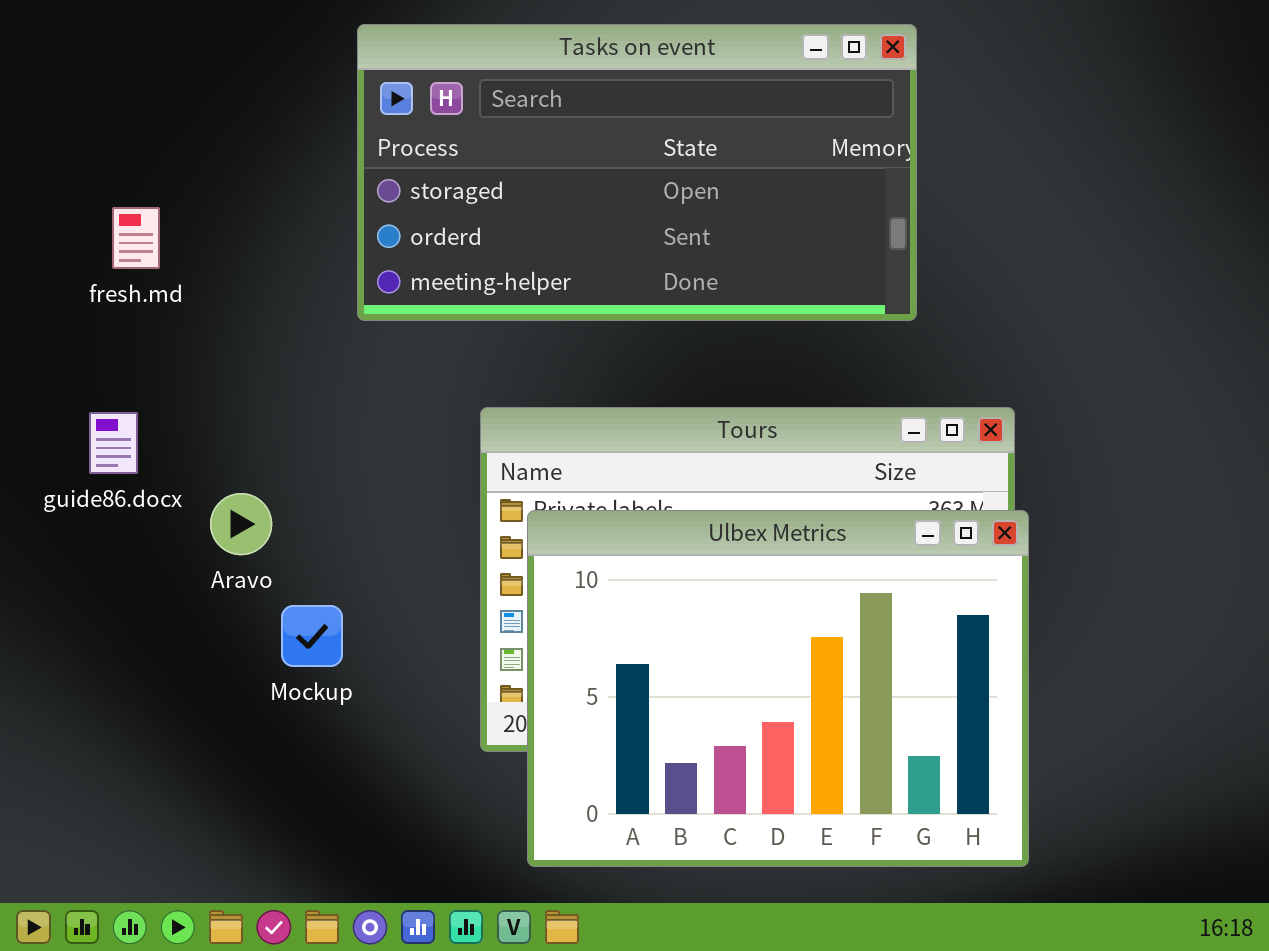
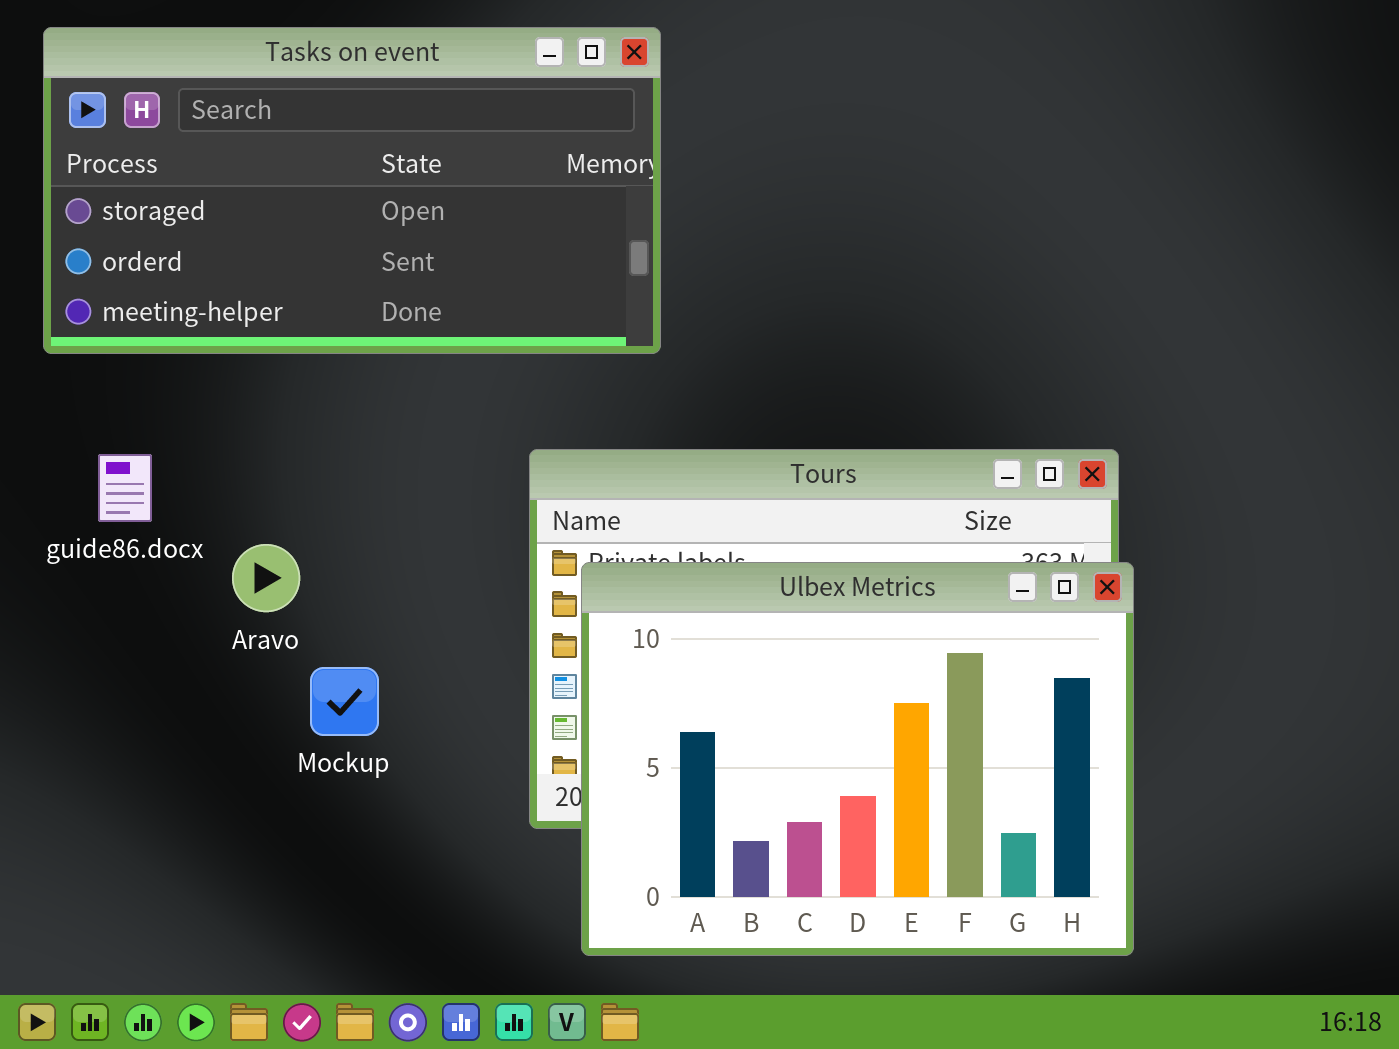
Tasks on event: [357,24,917,321] -> [43,27,661,354], moved

